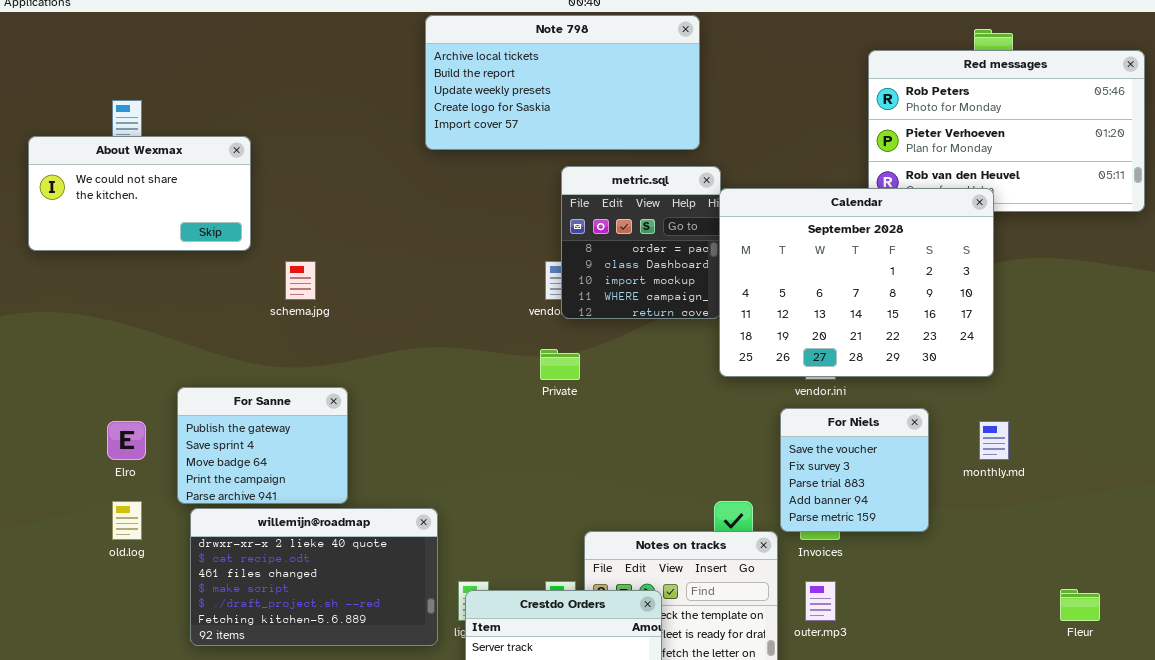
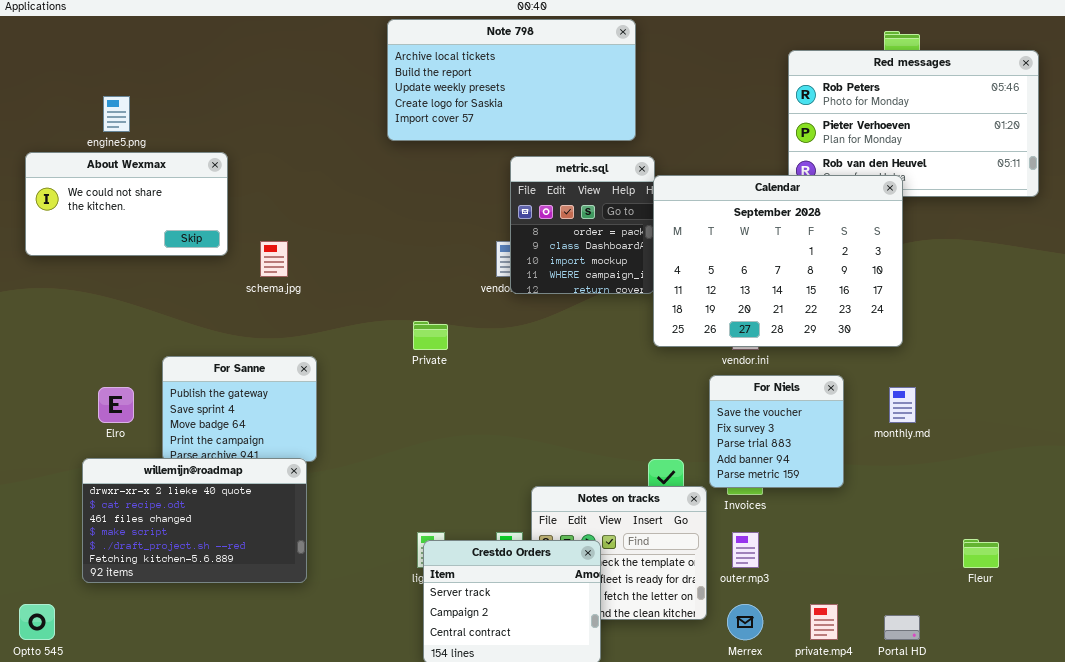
About Wexmax: [28,136,251,251] -> [25,152,228,256], moved
Private: [540,349,580,380] -> [413,321,448,350], moved
willemijn@roadmap: [190,508,438,646] -> [82,458,307,583], moved

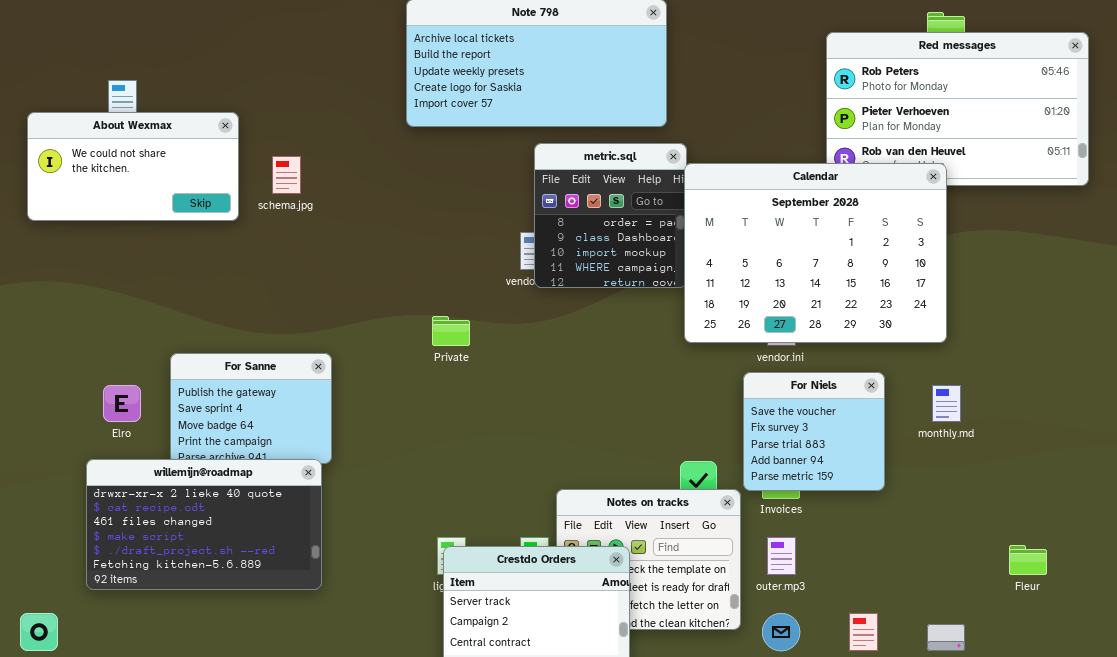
About Wexmax: [25,152,228,256] -> [27,112,239,221], moved
schema.jpg: [260,241,288,277] -> [272,156,301,194], moved

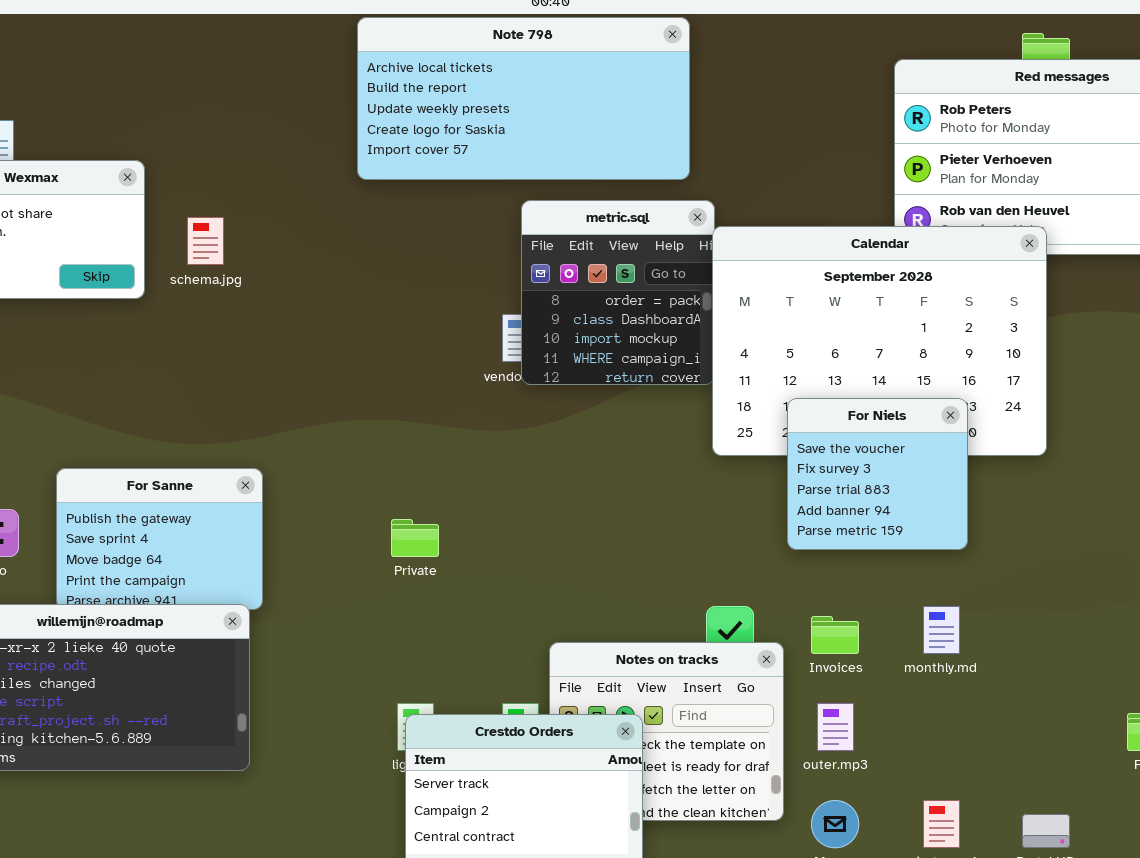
Private: [432,316,470,346] -> [391,519,439,557], moved
For Niels: [743,372,885,491] -> [787,398,968,550], moved
monthly.md: [932,385,961,422] -> [923,606,960,654], moved

